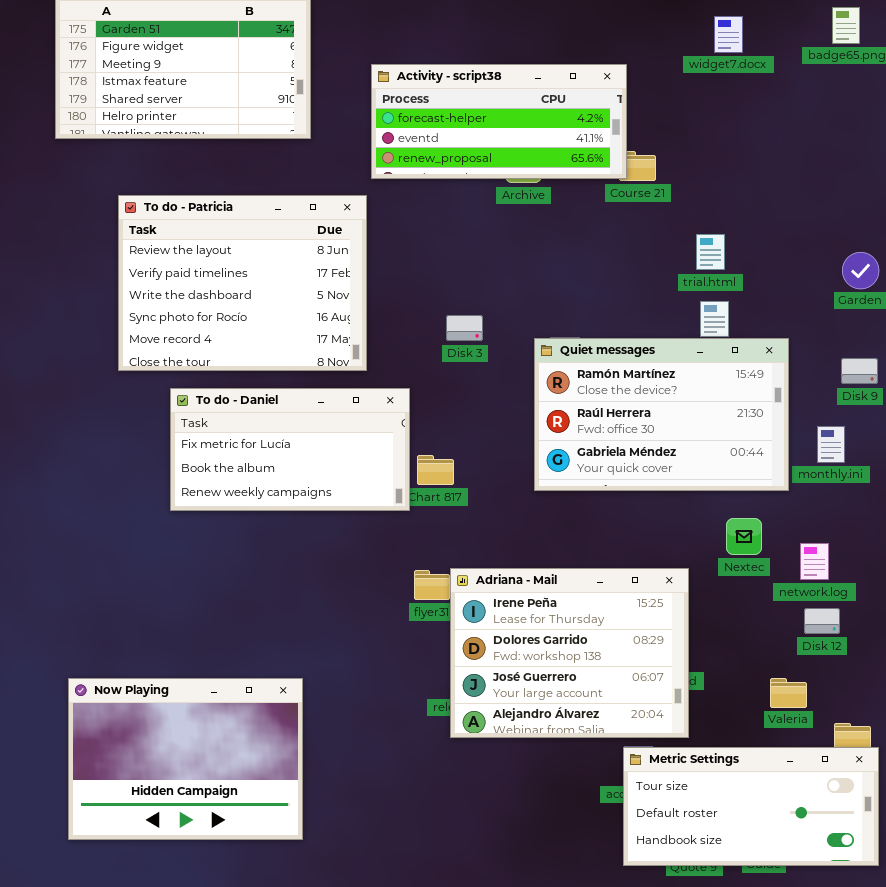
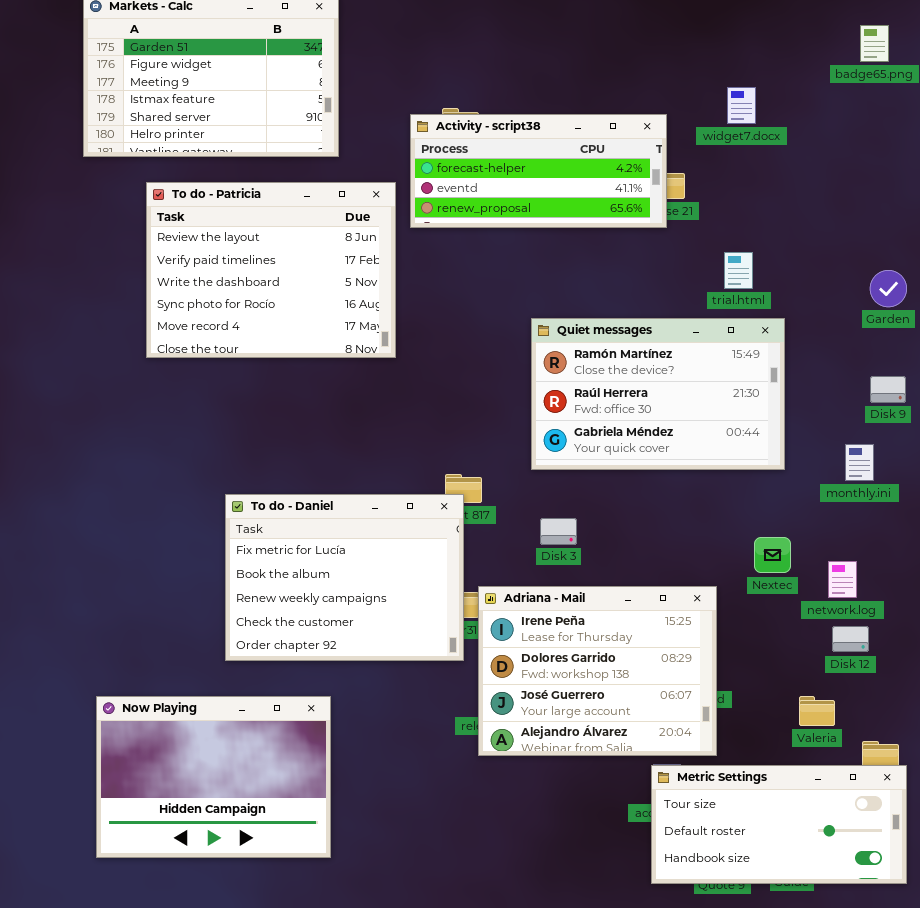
widget7.docx: [714,16,743,53] -> [727,87,756,124], moved
Activity - script38: [371,64,627,179] -> [410,114,667,228], moved
To do - Patricia: [118,195,367,371] -> [146,182,396,358], moved
Disk 3: [446,315,483,341] -> [540,518,577,545], moved
Quiet messages: [534,338,789,491] -> [531,318,785,470], moved
To do - Daniel: [170,388,410,511] -> [225,494,464,661], moved, resized

